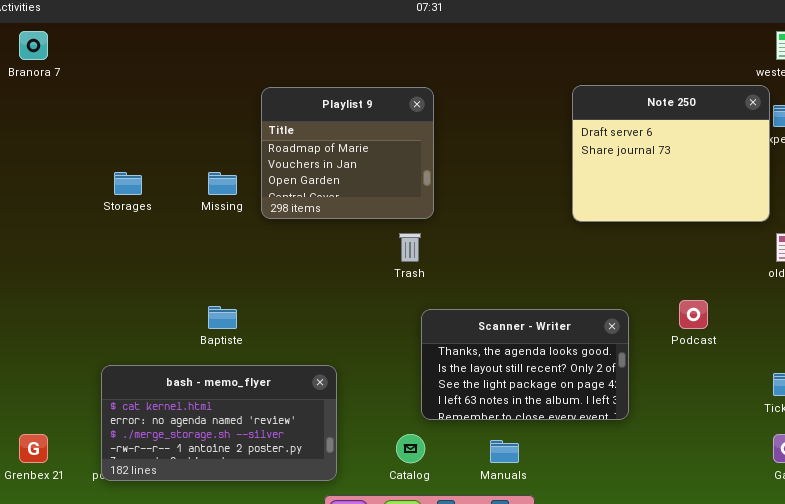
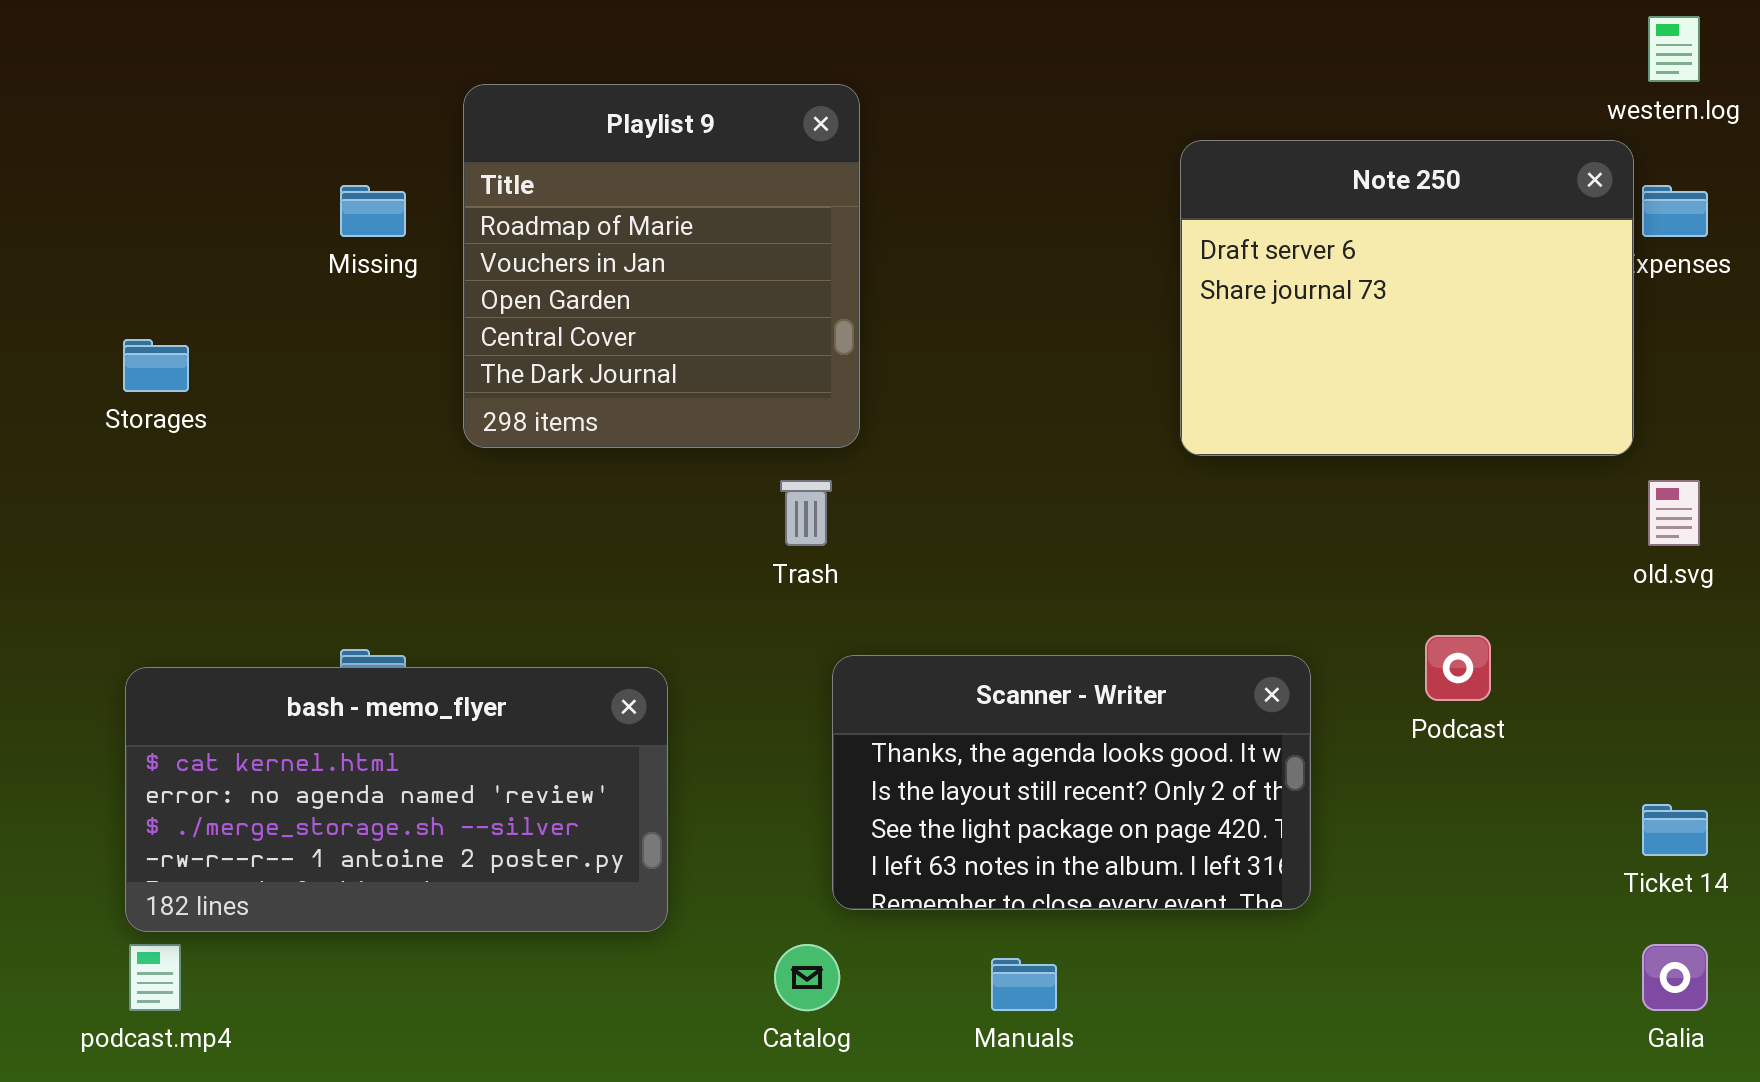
Playlist 9: [261,87,434,219] -> [463,84,860,448], resized
Missing: [208,172,237,195] -> [340,185,406,237], moved
bash - memo_flyer: [101,365,337,481] -> [125,667,668,932], moved

